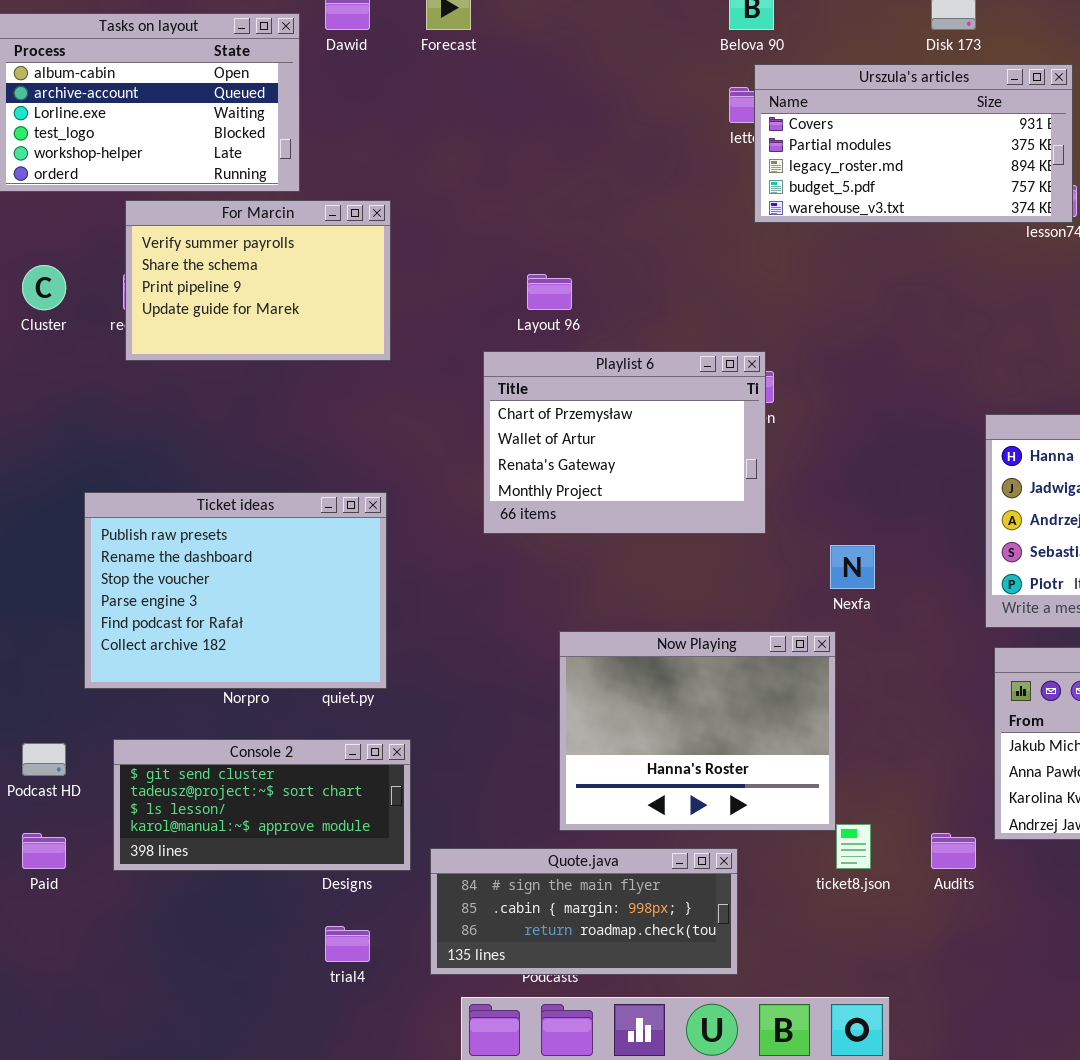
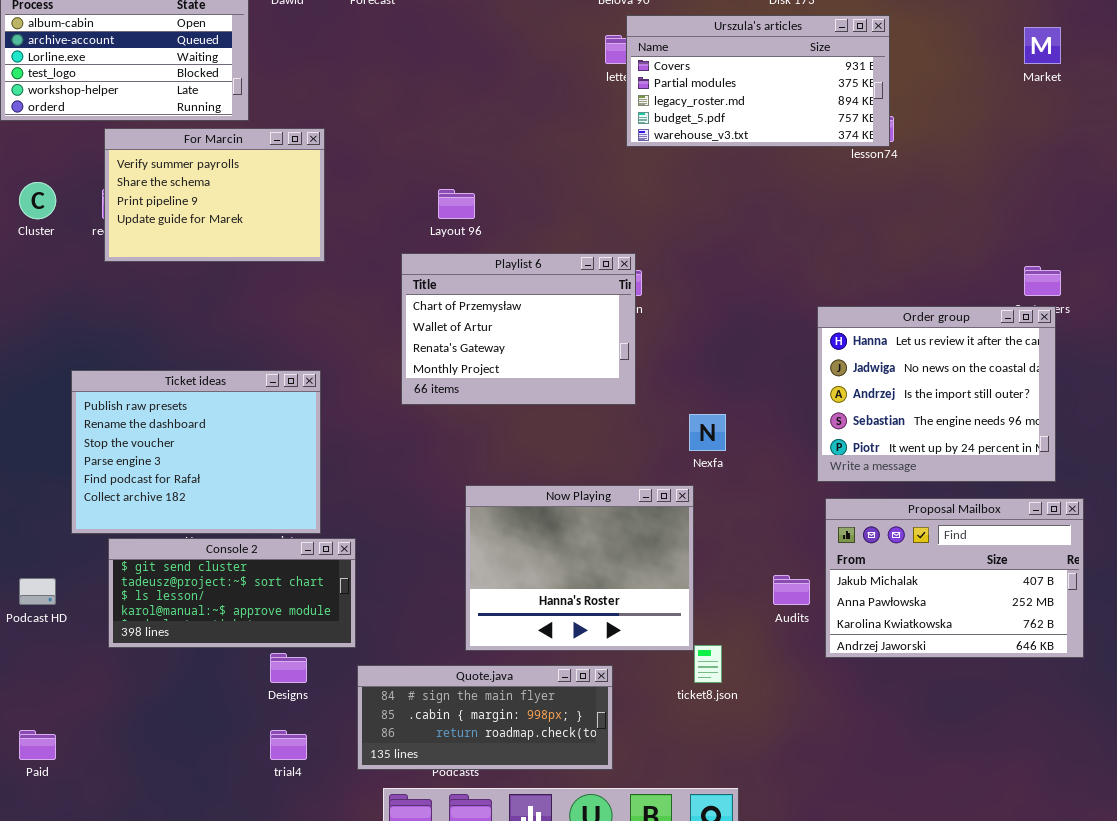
Console 2: [113,739,411,871] -> [108,538,356,648], moved
Paid: [22,833,66,869] -> [19,730,56,760], moved
Audits: [931,833,976,869] -> [773,575,810,605], moved

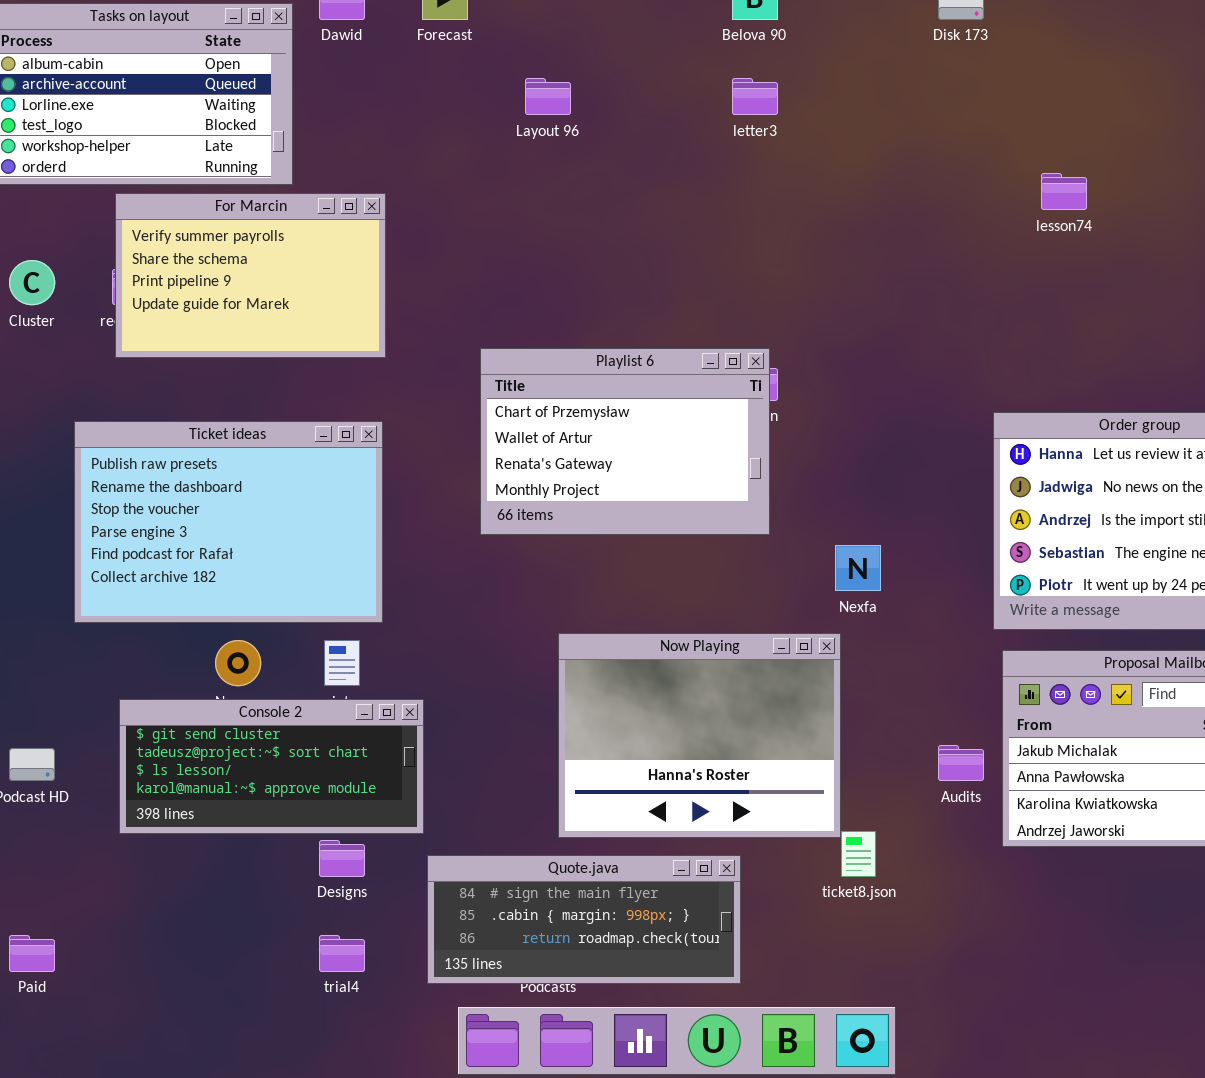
Urszula's articles: [626,15,890,147] -> none, closed
Layout 96: [438,189,475,219] -> [525,78,571,115], moved
Ticket ideas: [71,370,321,534] -> [74,421,383,623], moved

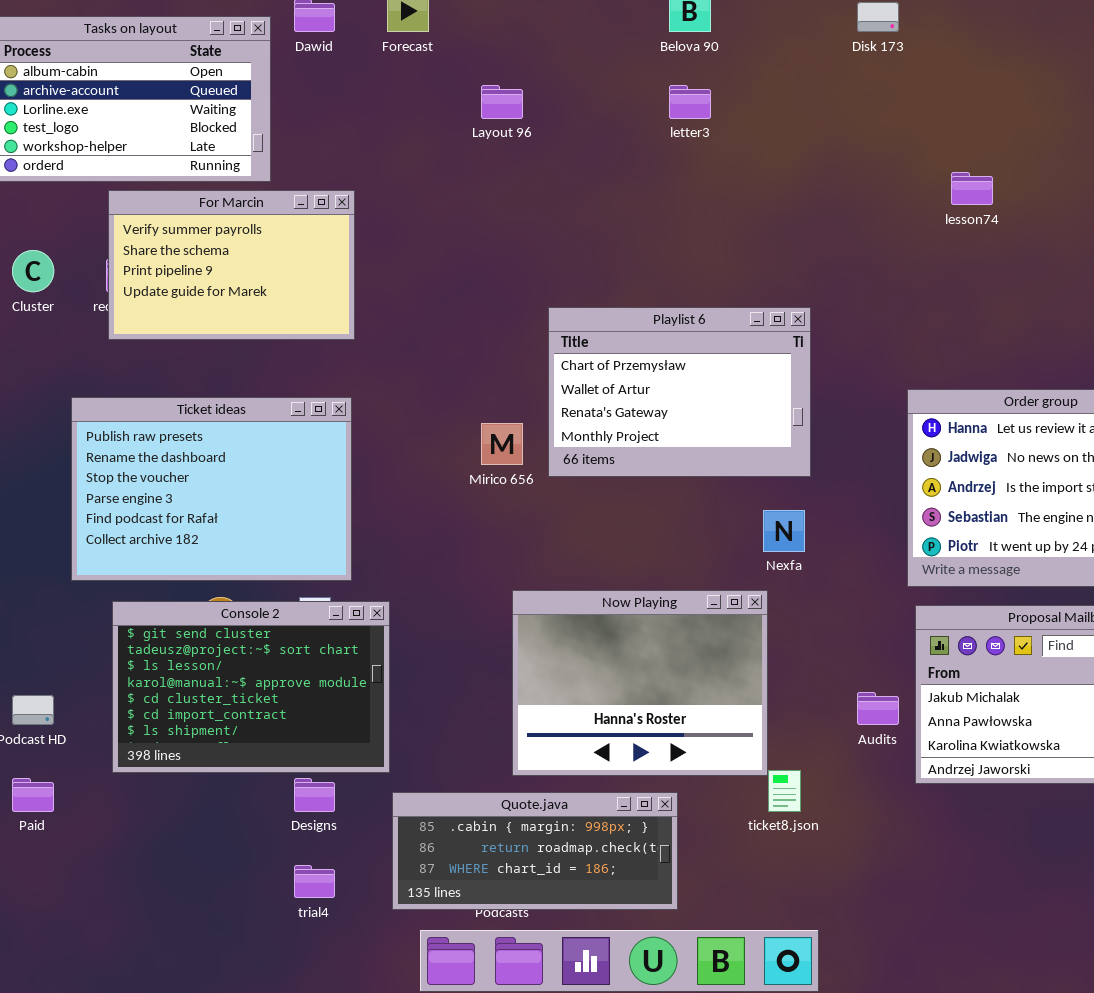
Playlist 6: [480,348,770,535] -> [548,307,811,477], moved
Console 2: [119,699,424,834] -> [112,601,390,773], resized
Quote.java: [427,855,741,984] -> [392,792,678,910], scrolled down 1 row
Paid: [9,935,55,972] -> [12,778,54,812], moved

